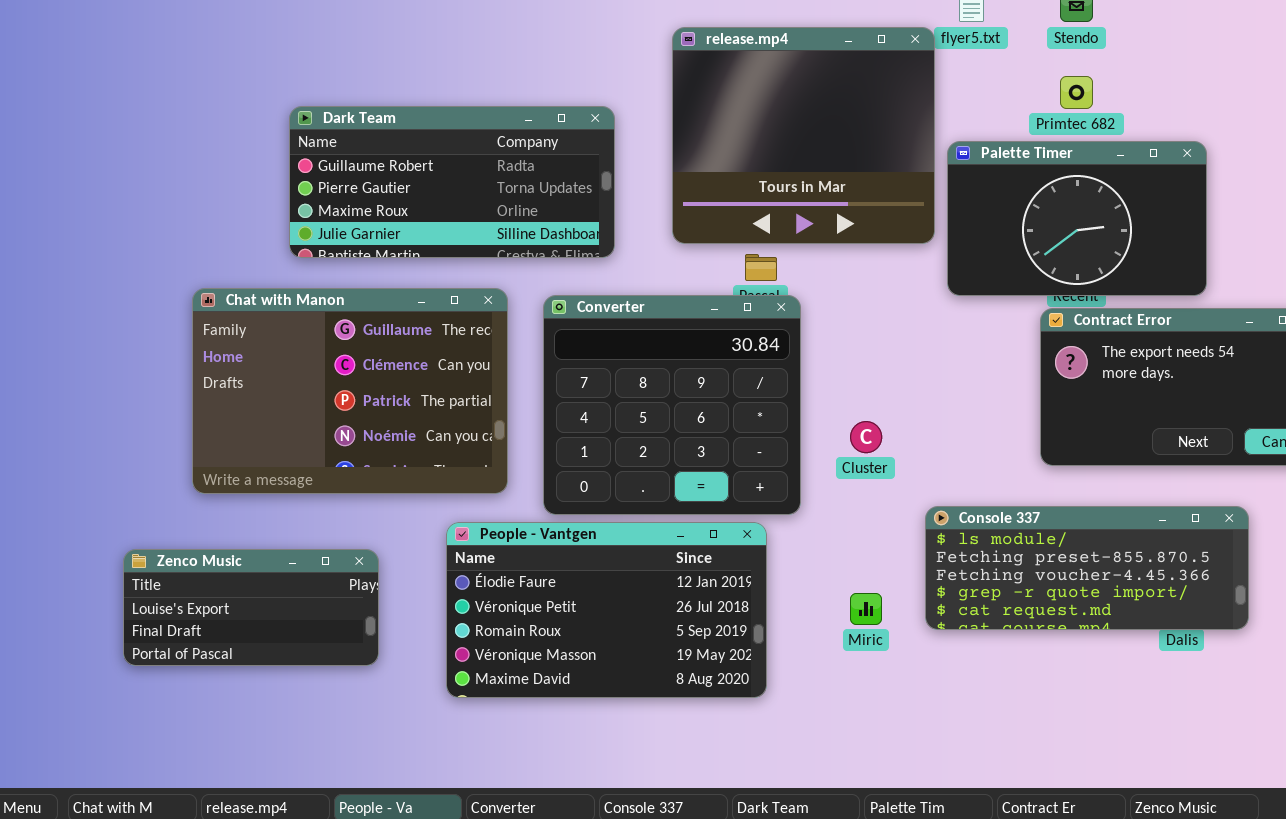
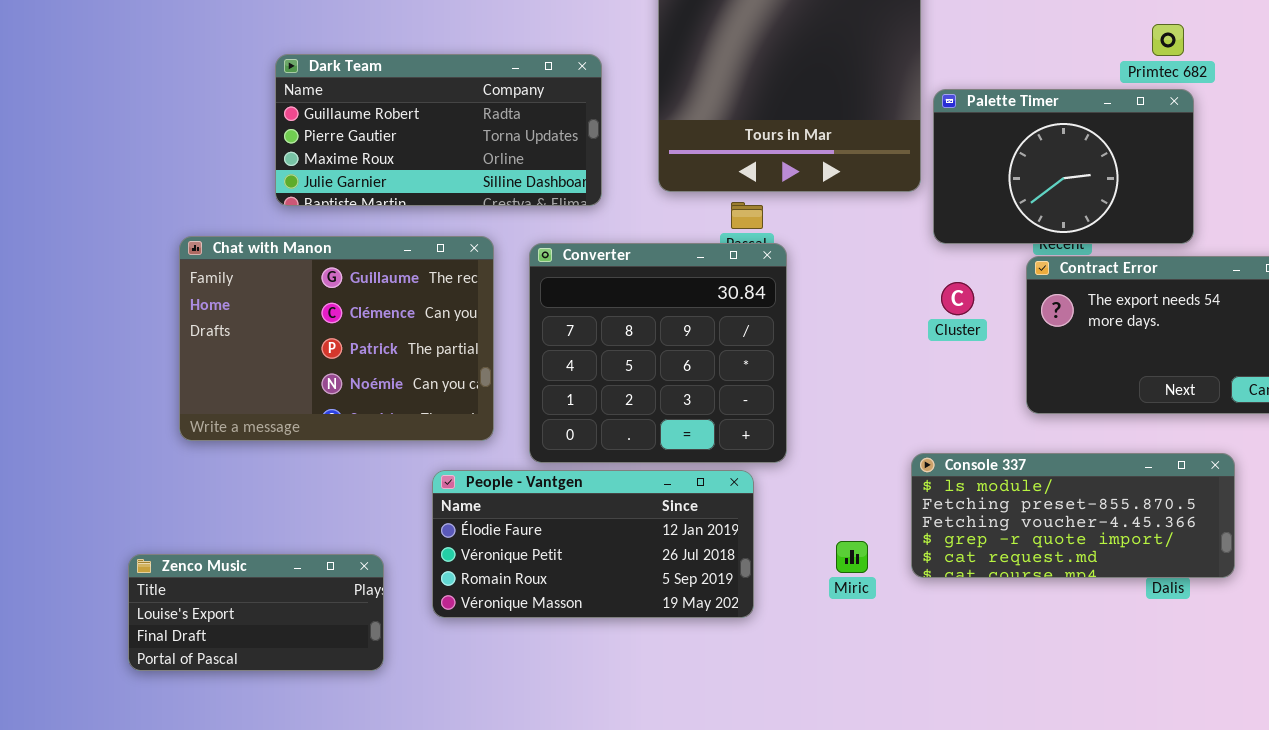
Primtec 682: [1060,76,1093,109] -> [1152,24,1184,56], moved
Cluster: [850,421,882,453] -> [941,282,974,315], moved
People - Vantgen: [446,522,767,698] -> [432,470,754,618], resized
Zenco Music: [123,549,379,666] -> [128,554,384,671], moved

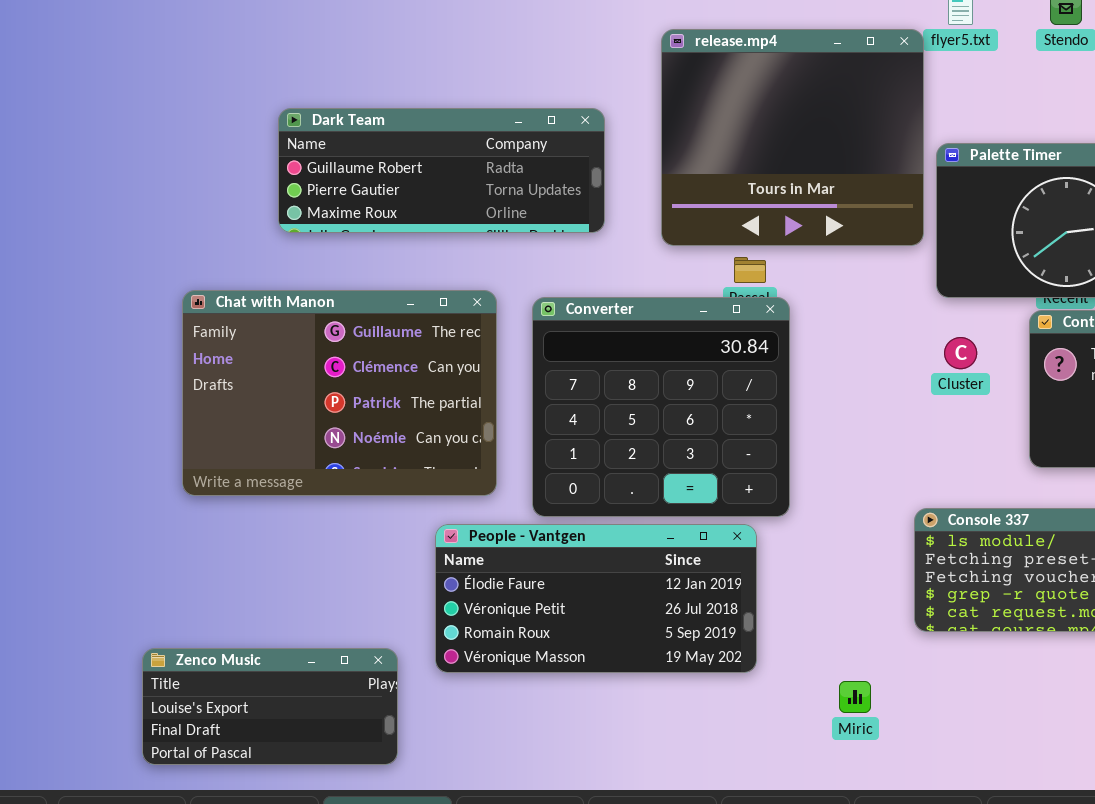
Dark Team: [275,54,602,206] -> [278,108,605,233], resized
Miric: [836,541,868,573] -> [839,681,871,713], moved
Zenco Music: [128,554,384,671] -> [142,648,398,765], moved

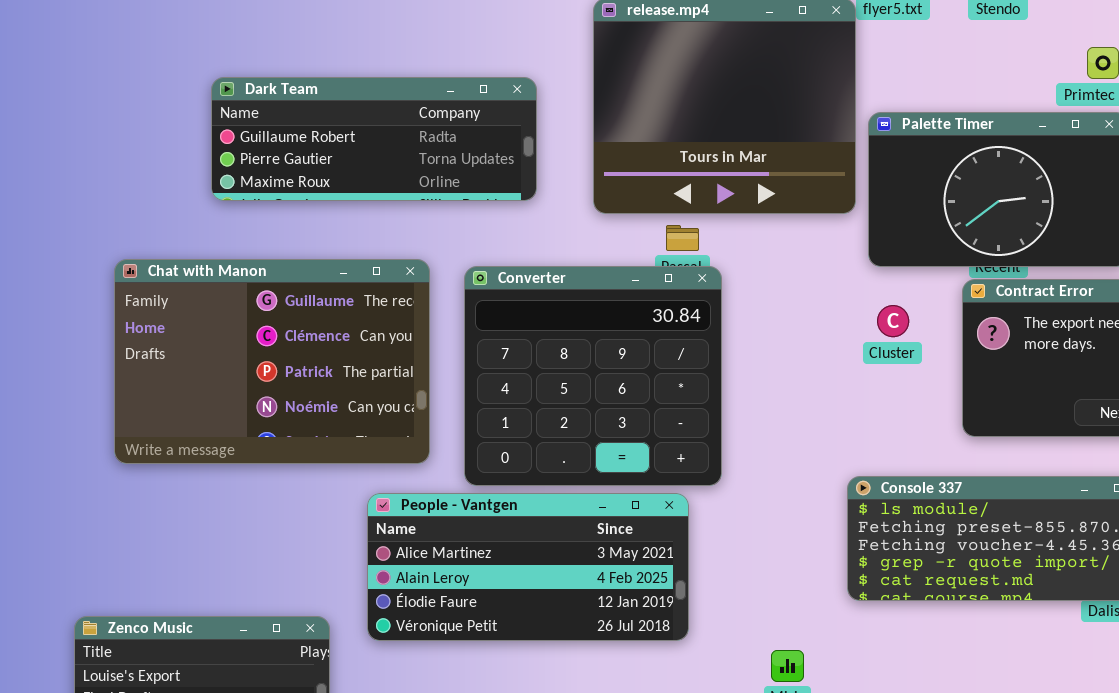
People - Vantgen: [435,524,757,673] -> [367,493,689,641], scrolled up 2 rows

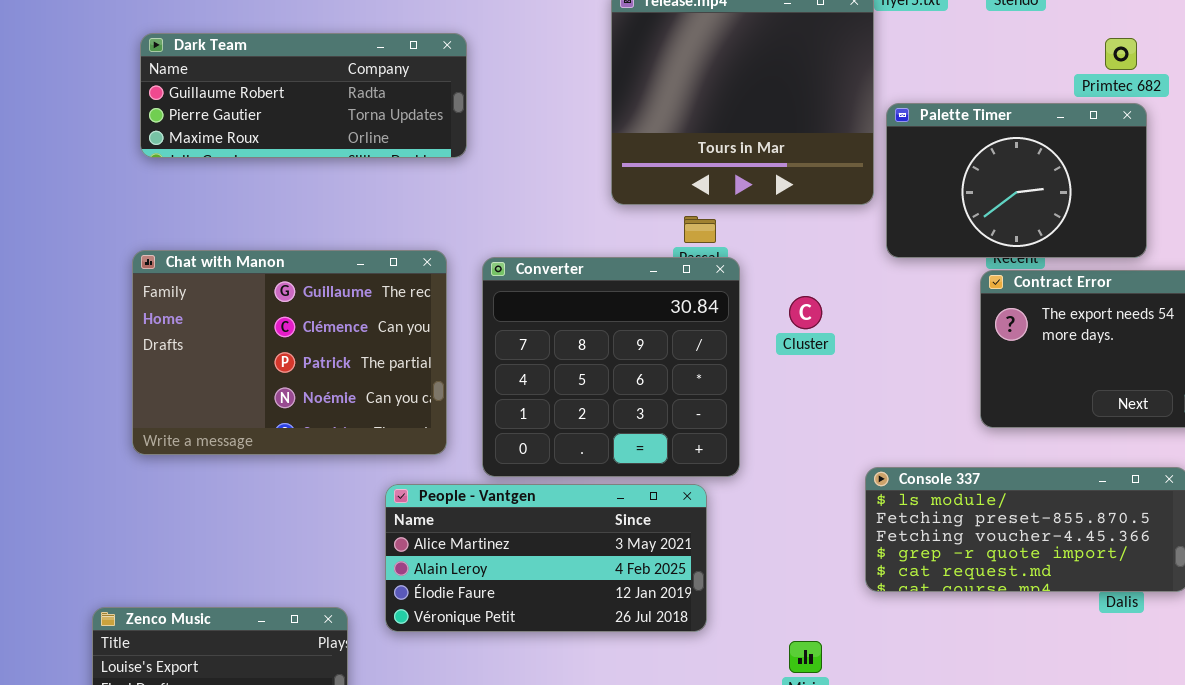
Dark Team: [211,77,537,201] -> [140,33,467,158], moved
Cluster: [877,305,909,337] -> [789,296,822,329], moved

